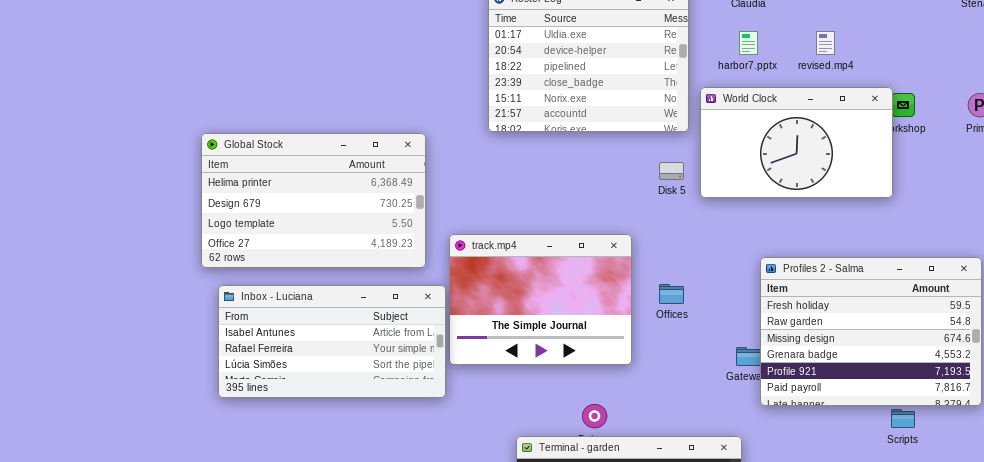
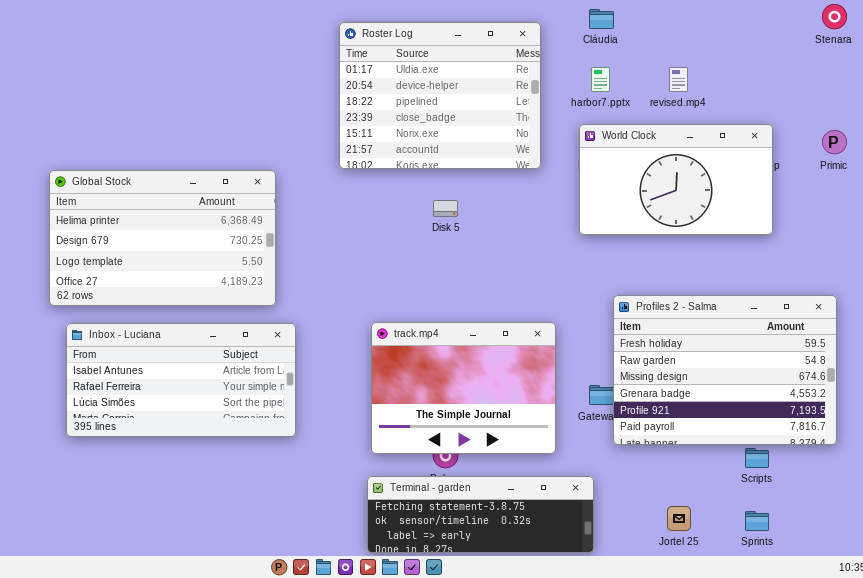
World Clock: [700,87,893,198] -> [579,124,773,235], moved
Disk 5: [659,162,684,180] -> [433,200,458,217], moved
track.mp4: [449,234,632,365] -> [371,322,556,454], moved

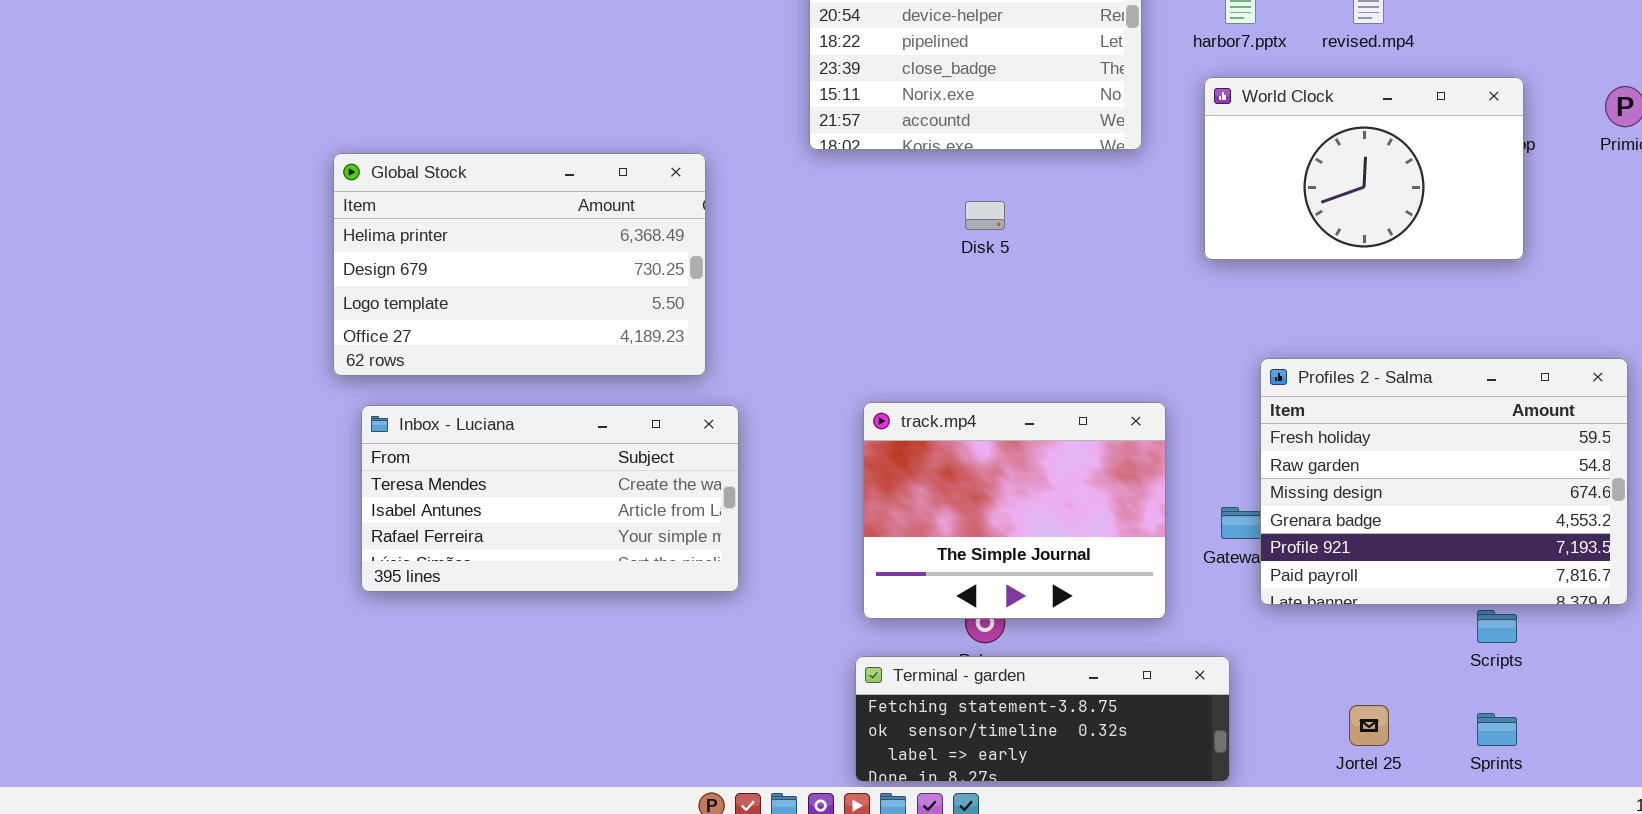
Inbox - Luciana: [66,323,296,437] -> [361,405,739,592], scrolled up 1 row

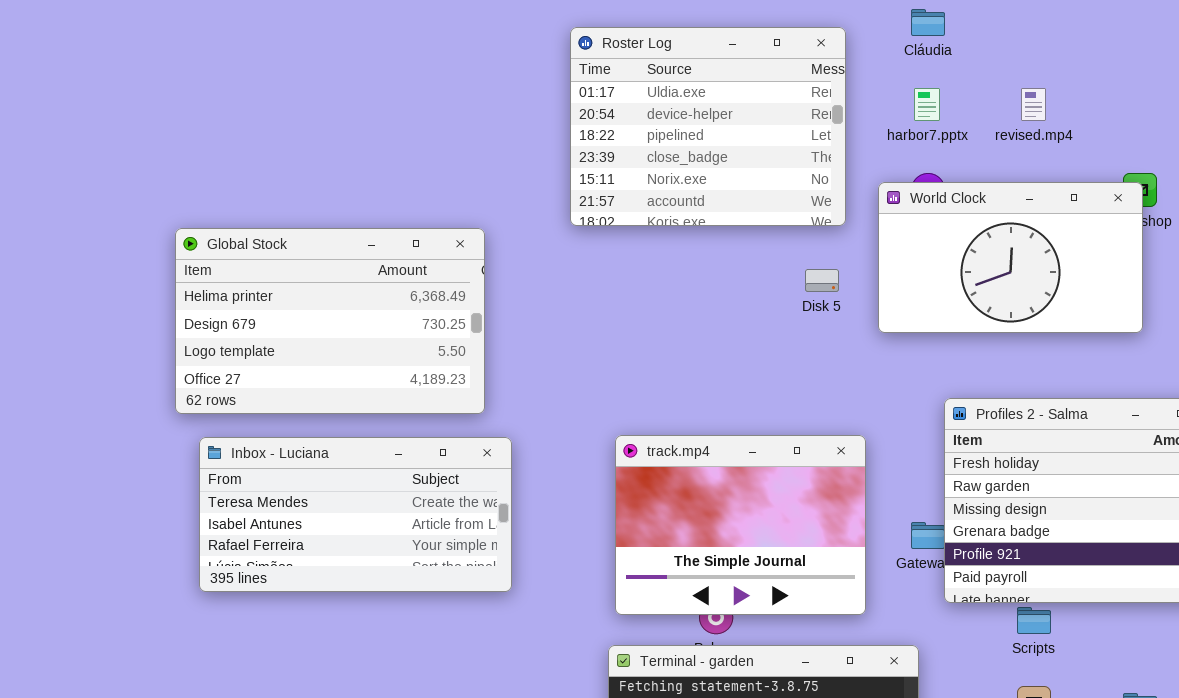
World Clock: [1204,77,1524,260] -> [878,182,1143,333], moved
Disk 5: [965,201,1005,230] -> [805,269,839,292], moved
Scripts: [1477,610,1517,643] -> [1017,607,1051,634], moved

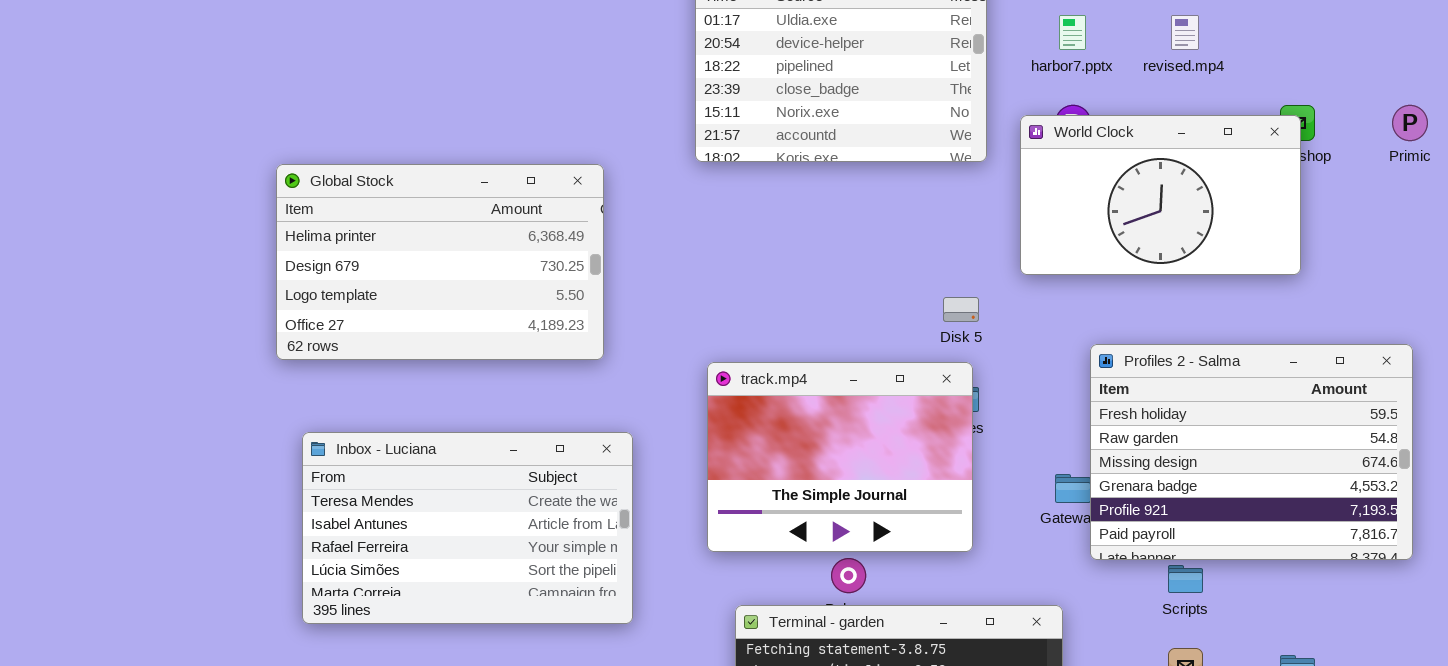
Disk 5: [805,269,839,292] -> [943,297,979,322], moved
track.mp4: [615,435,866,615] -> [707,362,973,552], moved
Inbox - Luciana: [199,437,512,592] -> [302,432,633,624], moved, resized

